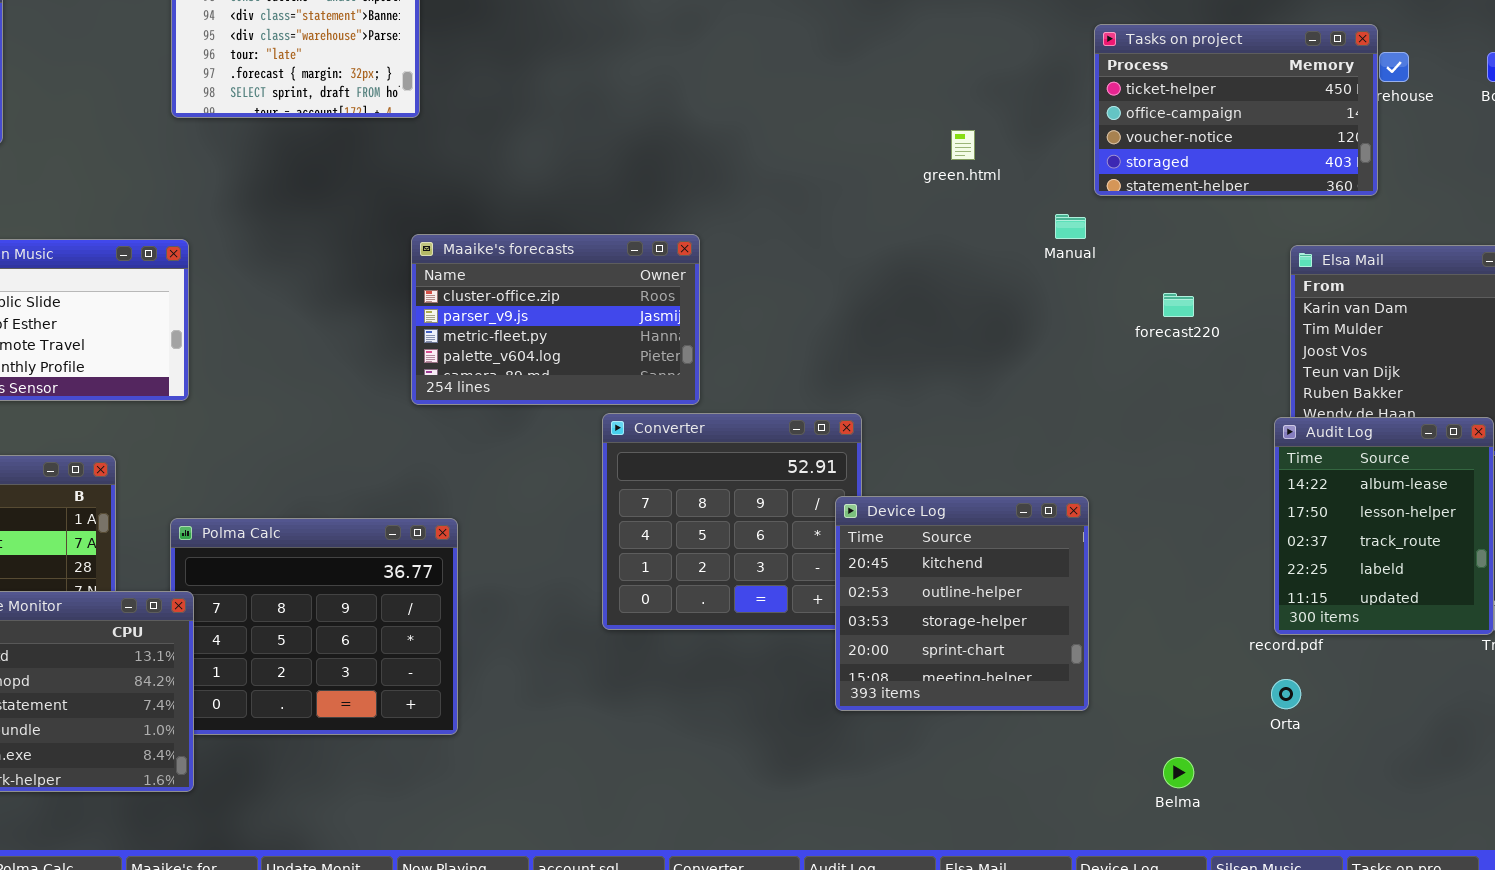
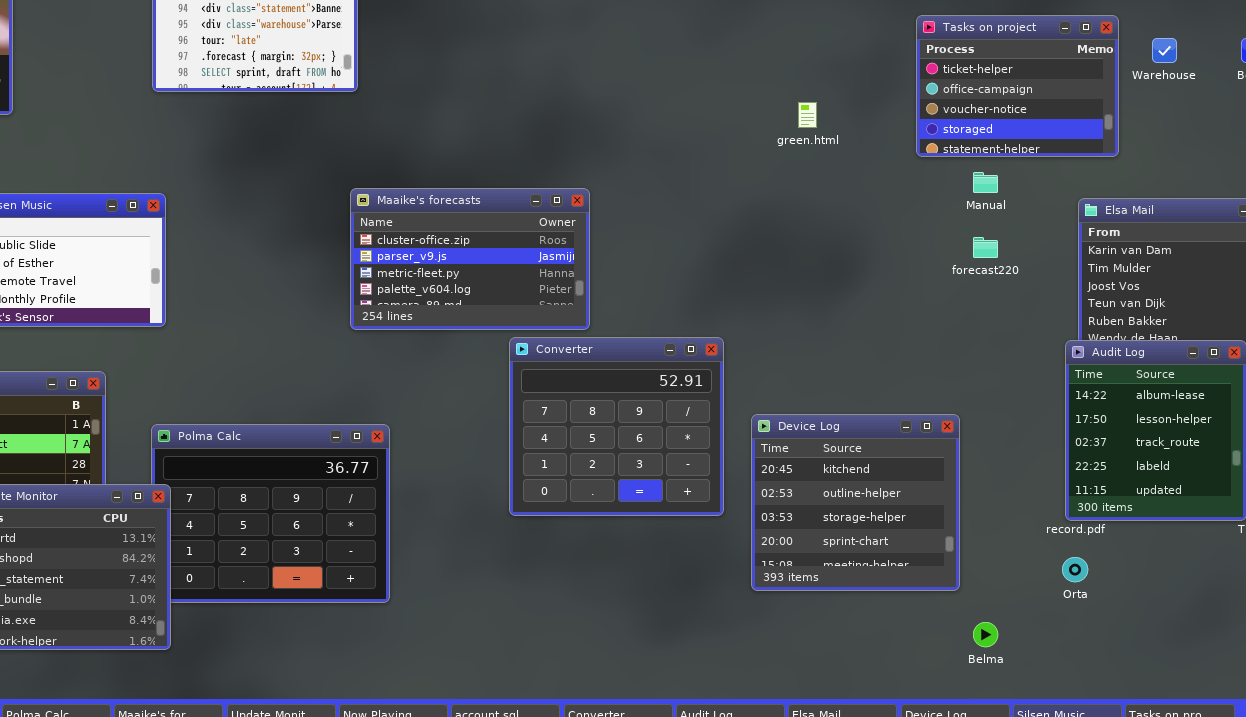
Tasks on project: [1094,24,1378,196] -> [916,15,1119,157], resized
Manual: [1055,214,1086,239] -> [973,172,998,193], moved
Device Log: [835,496,1089,711] -> [751,414,960,591], moved

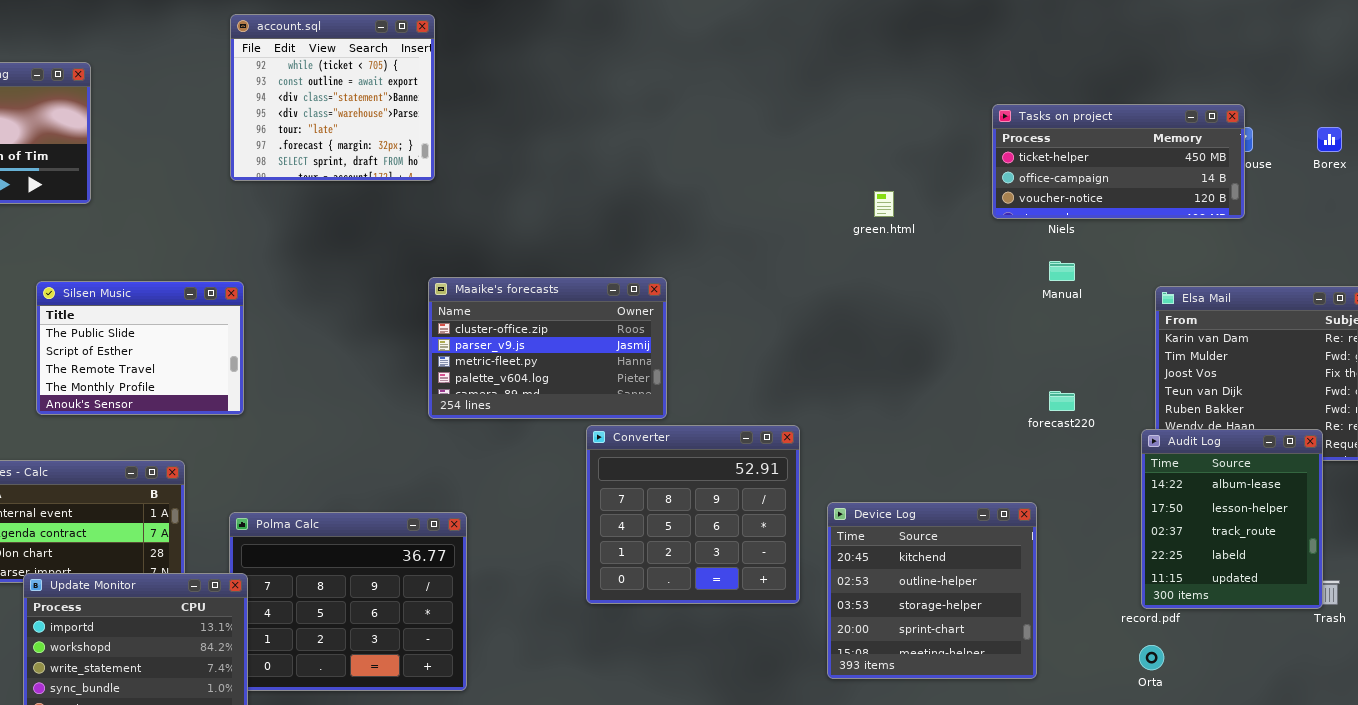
Tasks on project: [916,15,1119,157] -> [992,104,1245,219], resized
forecast220: [973,237,998,258] -> [1049,391,1075,411], moved

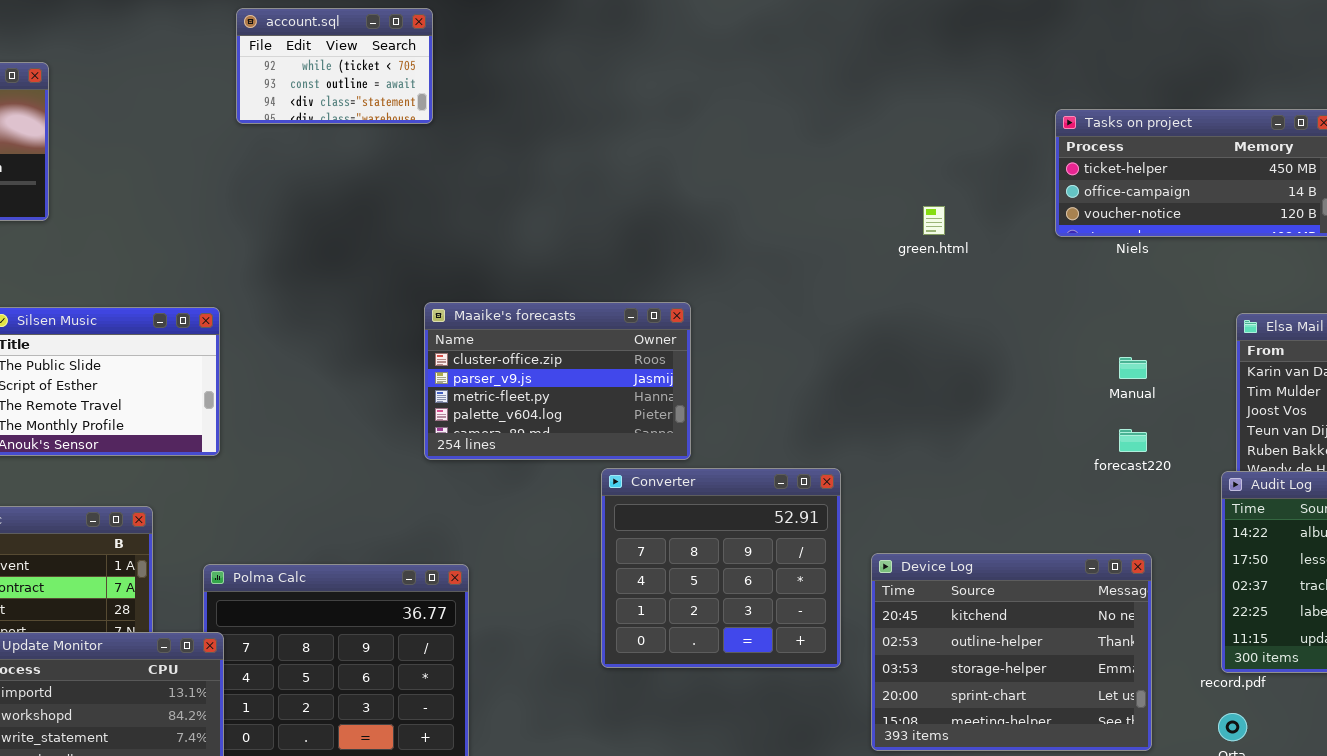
account.sql: [230,14,435,181] -> [236,8,433,124], resized
Manual: [1049,261,1075,281] -> [1119,357,1147,379], moved
Device Log: [827,502,1037,679] -> [871,553,1152,751], resized

